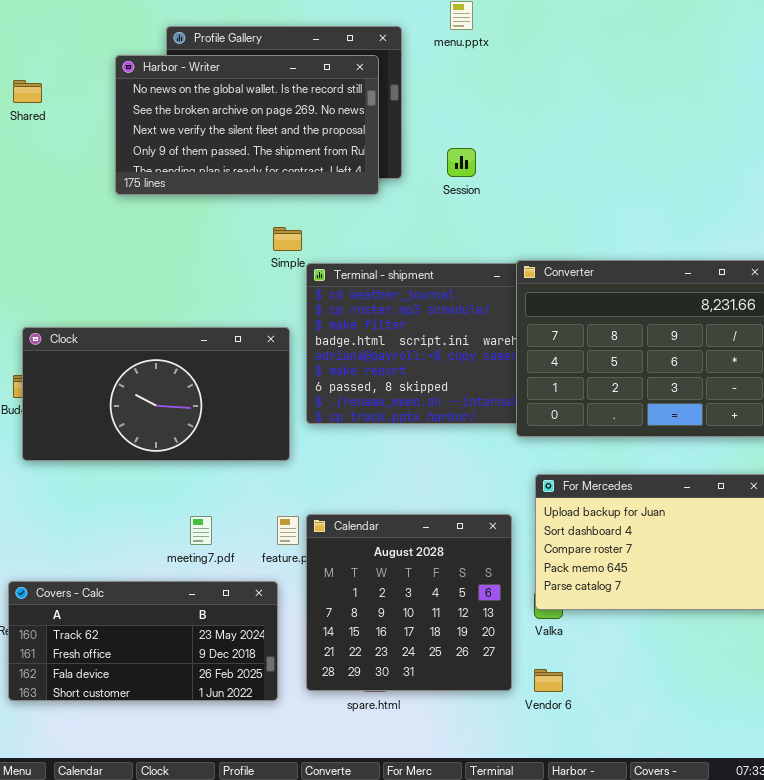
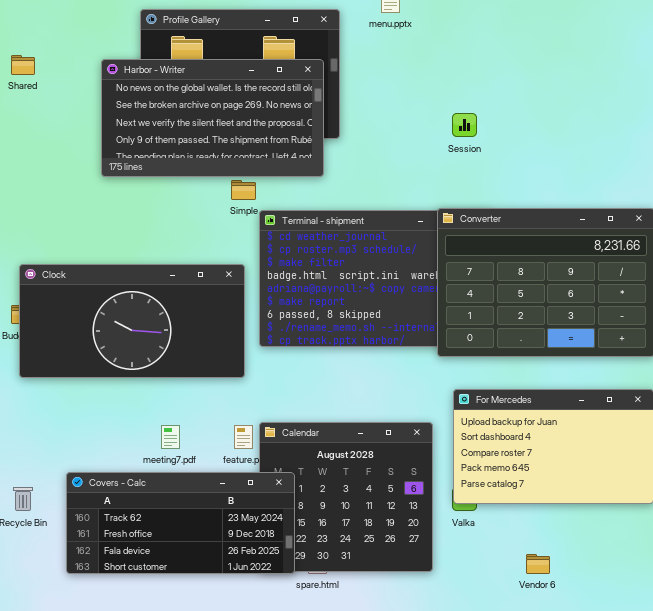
Harbor - Writer: [115,55,379,195] -> [101,59,324,177], moved
Session: [447,148,476,177] -> [452,113,477,137], moved
Covers - Calc: [8,581,278,701] -> [66,472,295,574], moved
Vendor 6: [534,669,563,692] -> [526,554,550,574], moved

